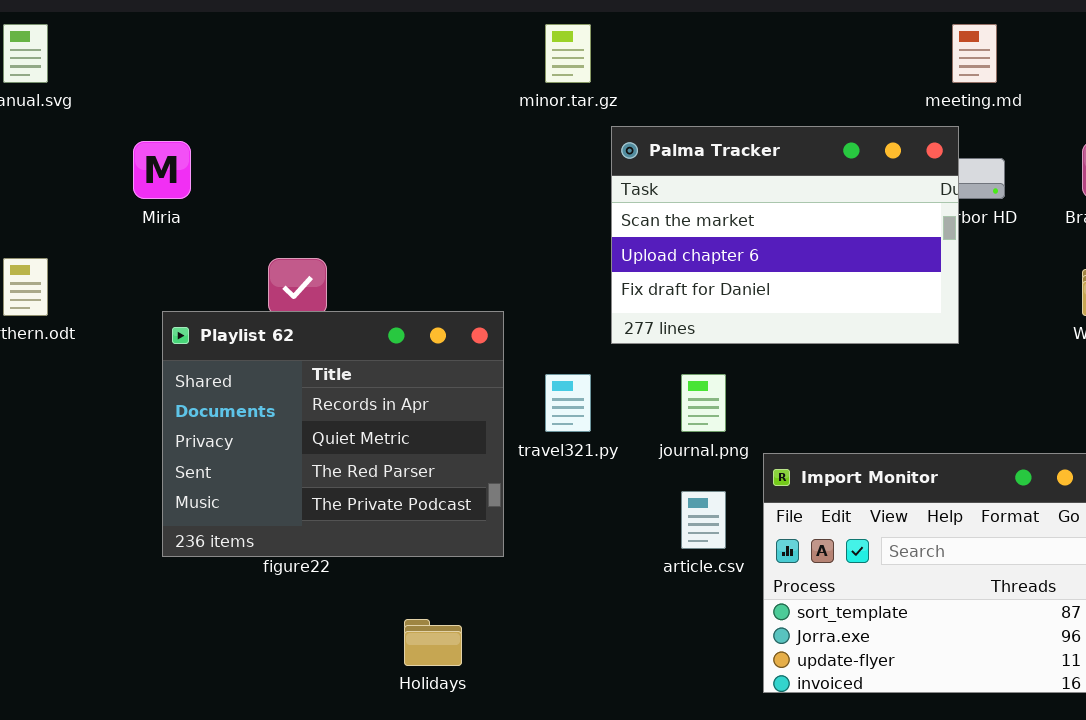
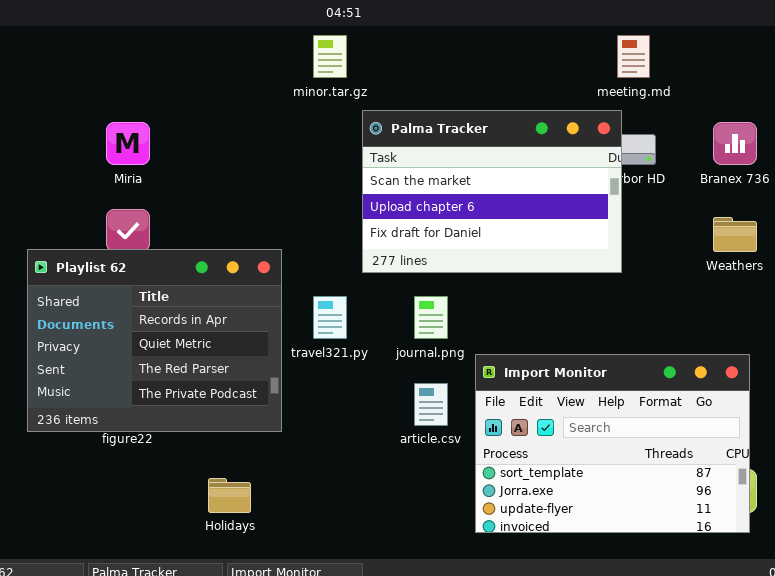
Miria: [133,141,191,199] -> [106,122,150,165], moved

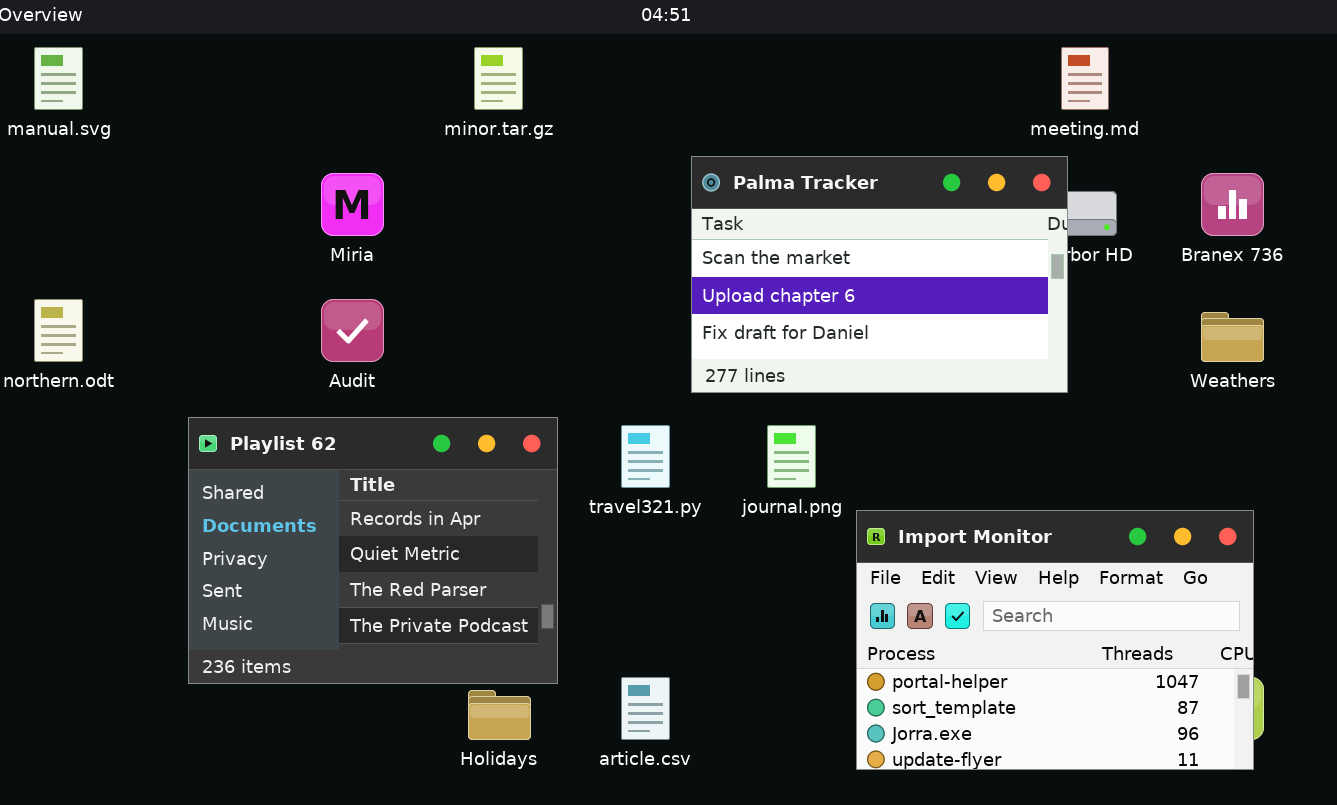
minor.tar.gz: [313,35,347,78] -> [474,47,523,110], moved
Playlist 62: [27,249,282,432] -> [188,417,558,684], moved
Import Monitor: [475,354,750,533] -> [856,510,1254,770], scrolled up 1 row
article.csv: [414,383,448,426] -> [621,677,670,740], moved

